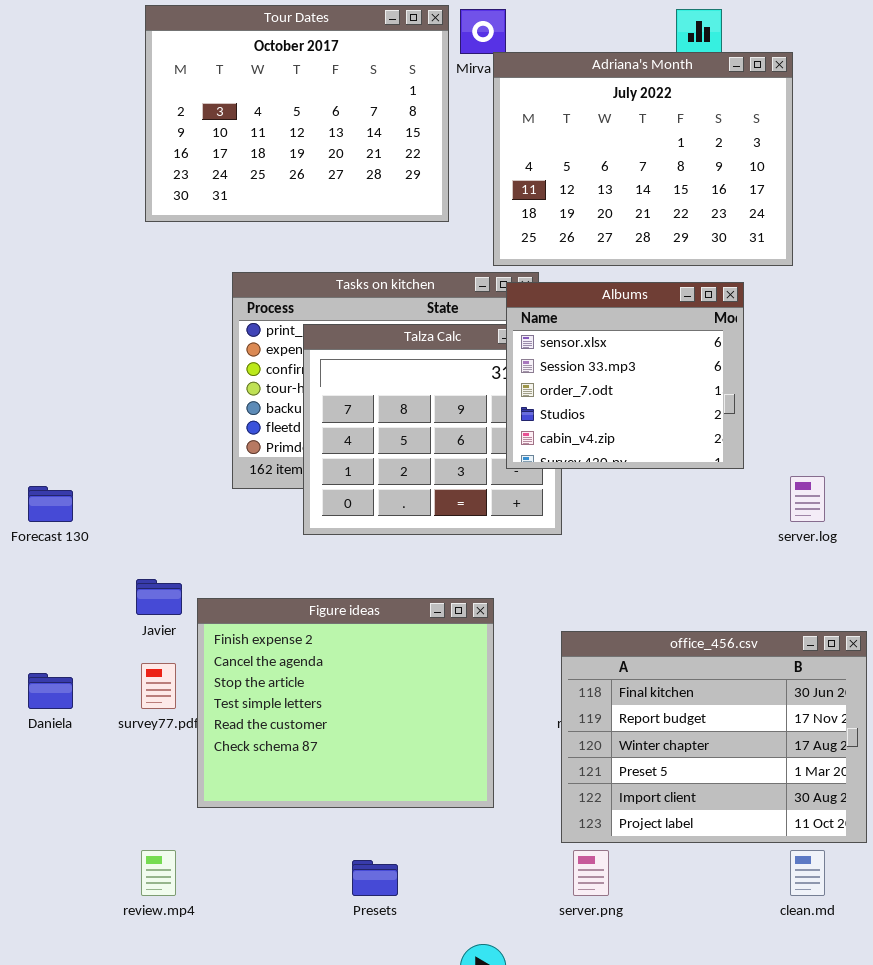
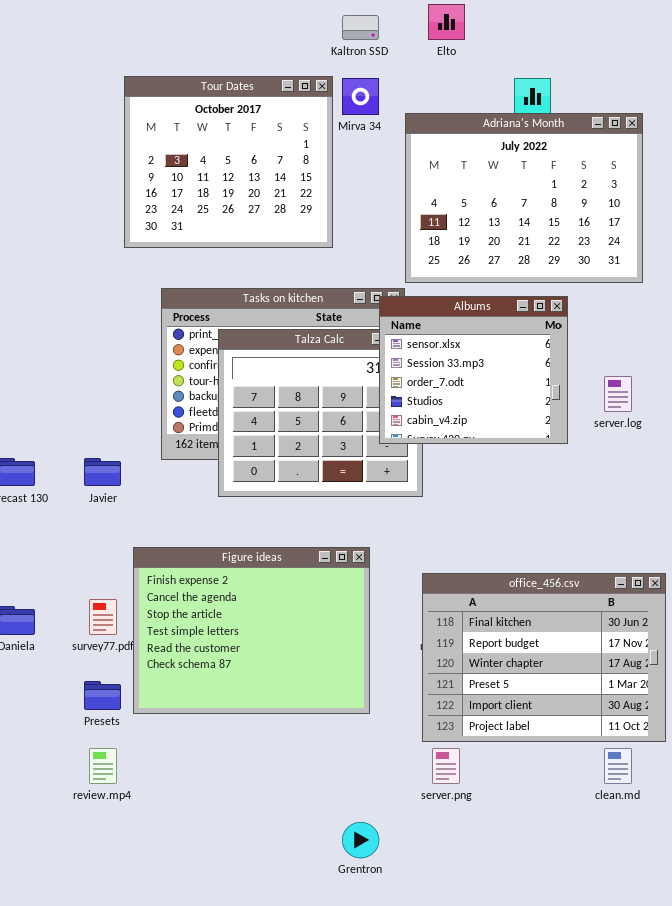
Tour Dates: [145,5,449,222] -> [124,76,333,248], resized
Adriana's Month: [493,52,793,266] -> [405,113,643,283], moved
server.log: [790,476,825,522] -> [604,376,632,412], moved
Javier: [136,579,182,615] -> [84,458,121,486], moved
Presets: [352,860,398,896] -> [84,681,121,710], moved

